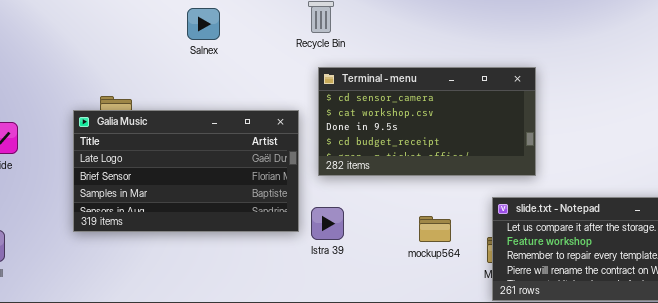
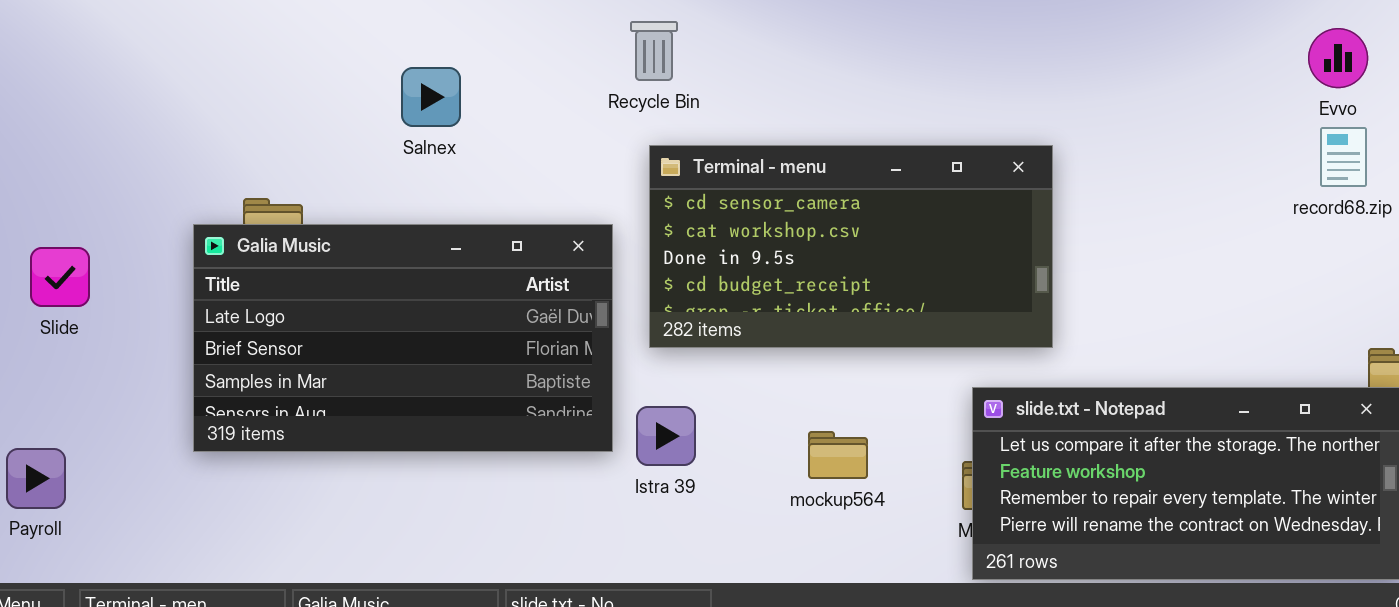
Salnex: [187,8,220,40] -> [401,67,461,127], moved
mockup564: [419,216,451,242] -> [808,431,868,479], moved

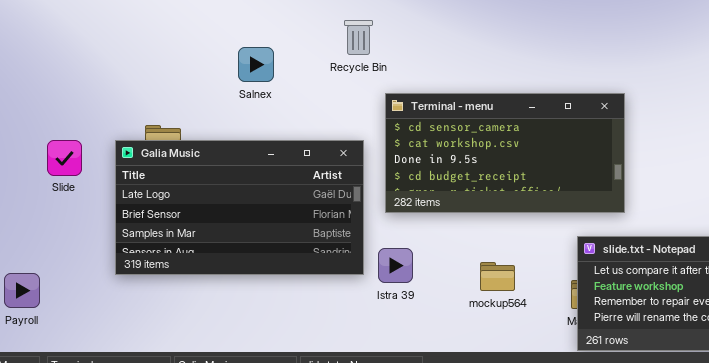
Recycle Bin: [630,21,678,81] -> [344,20,373,55], moved
Slide: [30,247,90,307] -> [47,140,82,176], moved

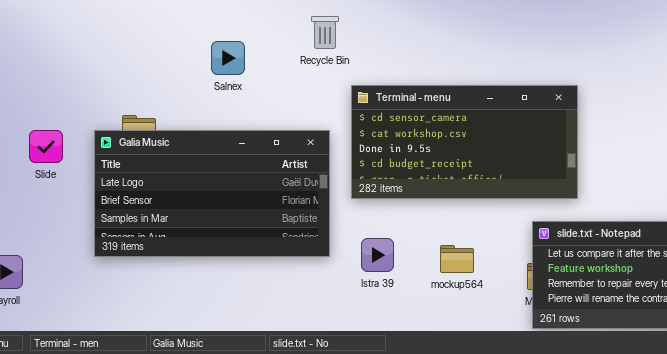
Istra 39: [378,248,413,283] -> [361,238,394,272], moved

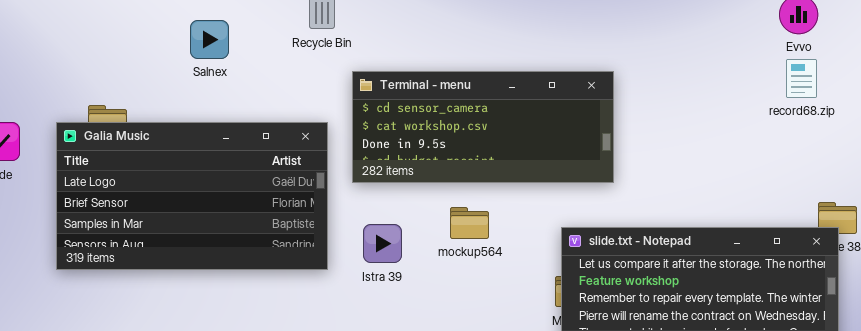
Terminal - menu: [351,85,578,199] -> [352,71,614,183], resized
Istra 39: [361,238,394,272] -> [363,224,402,263], moved
mockup564: [440,245,474,273] -> [450,207,489,239], moved

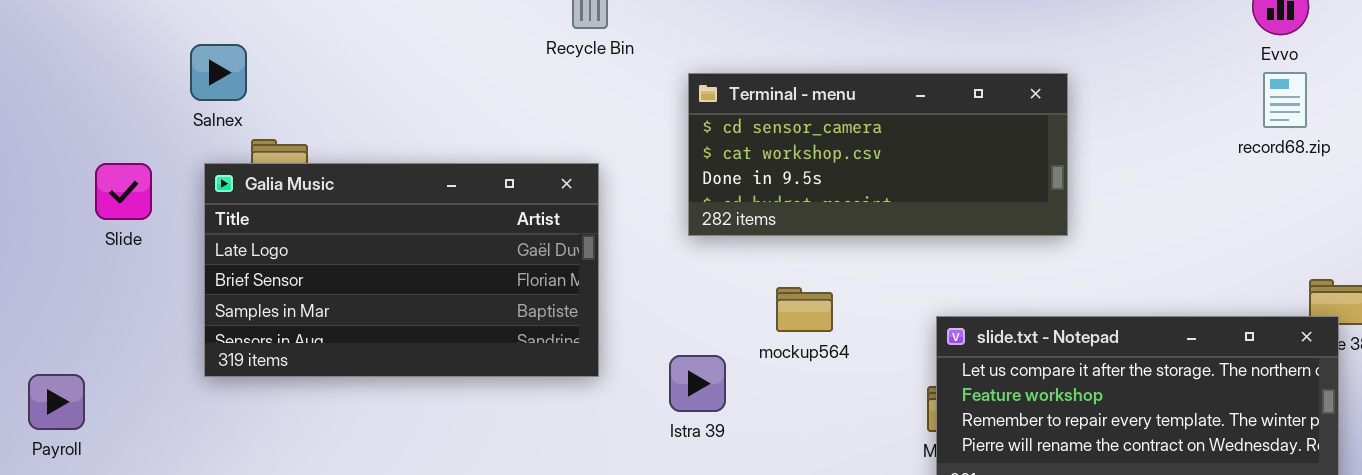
Salnex: [190,20,229,59] -> [190,44,247,101], moved
Terminal - menu: [352,71,614,183] -> [688,73,1068,236], moved
Istra 39: [363,224,402,263] -> [669,355,726,412], moved

